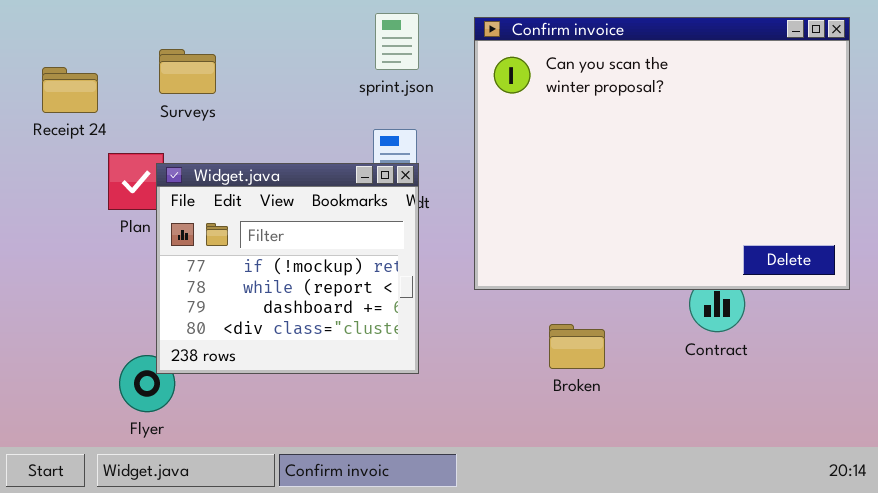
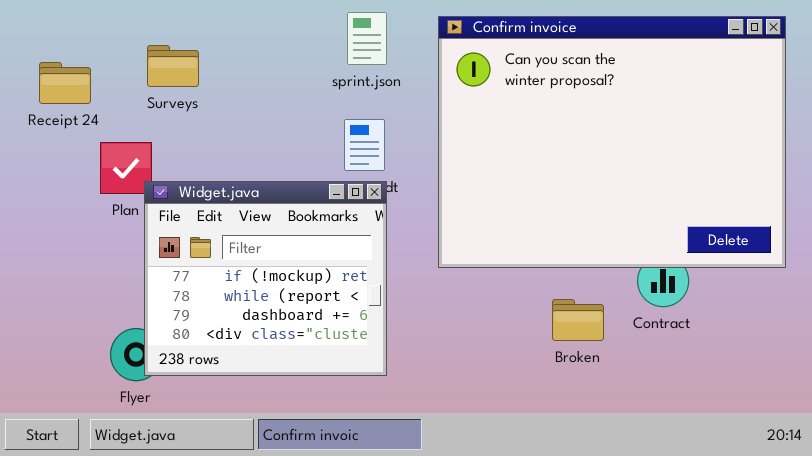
Widget.java: [156,163,419,374] -> [144,181,387,376], moved
Broken: [549,324,605,369] -> [552,299,604,341], moved

